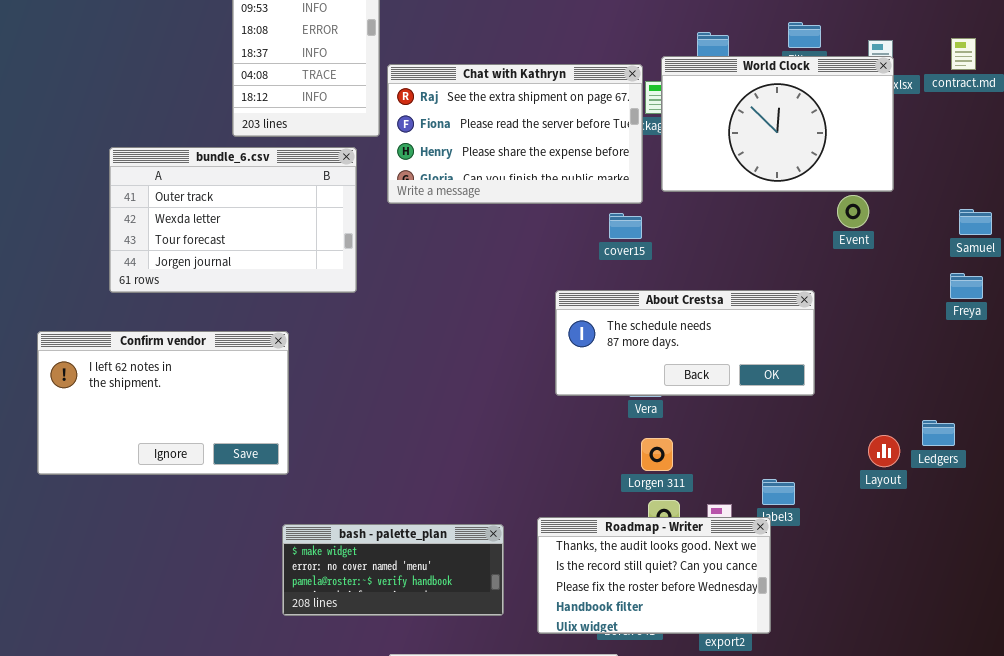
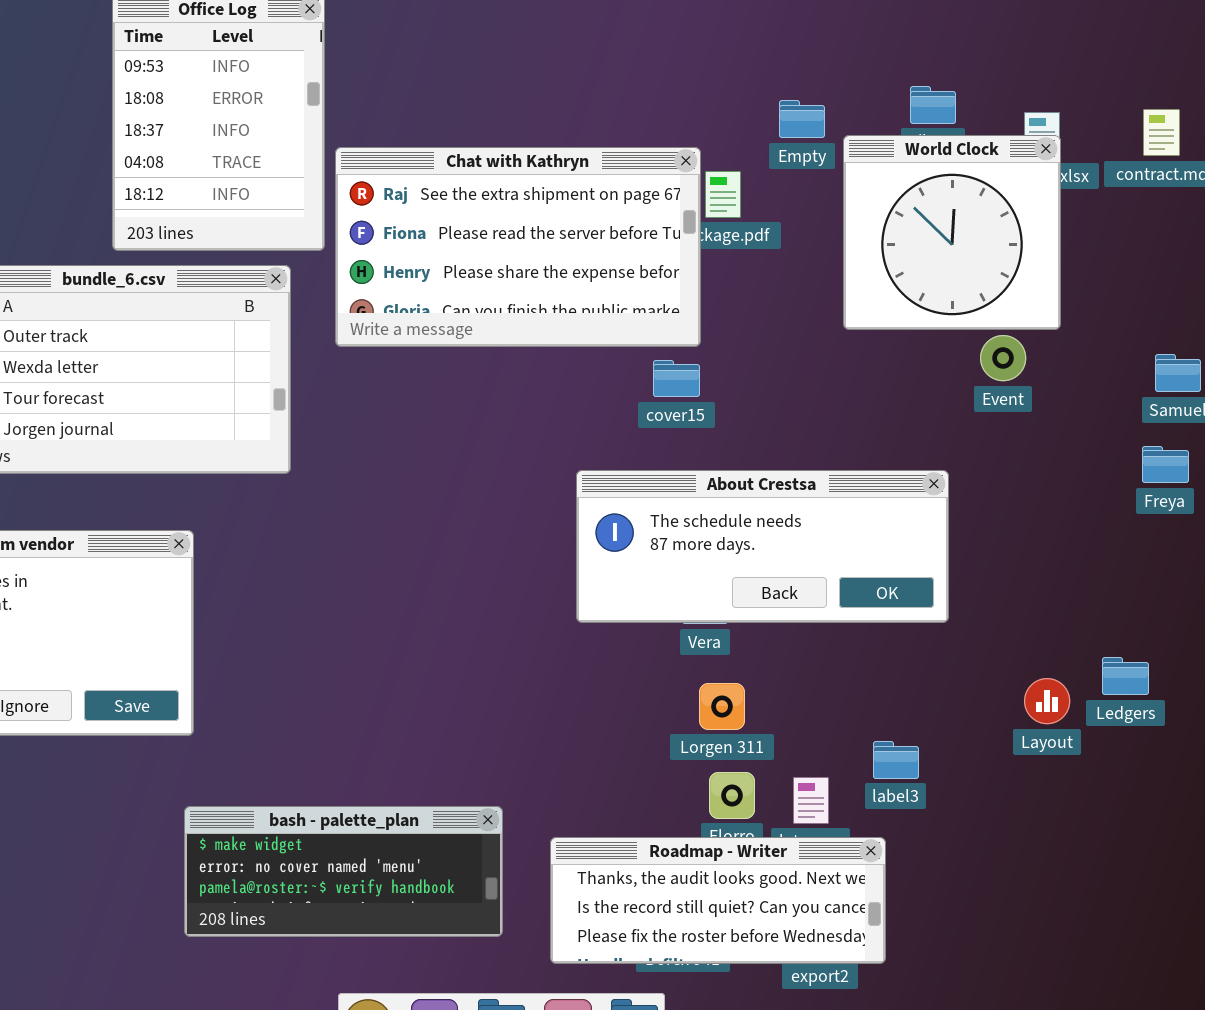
World Clock: [661,56,894,192] -> [843,135,1061,330], resized
Roadmap - Writer: [537,517,771,634] -> [550,837,886,964], resized

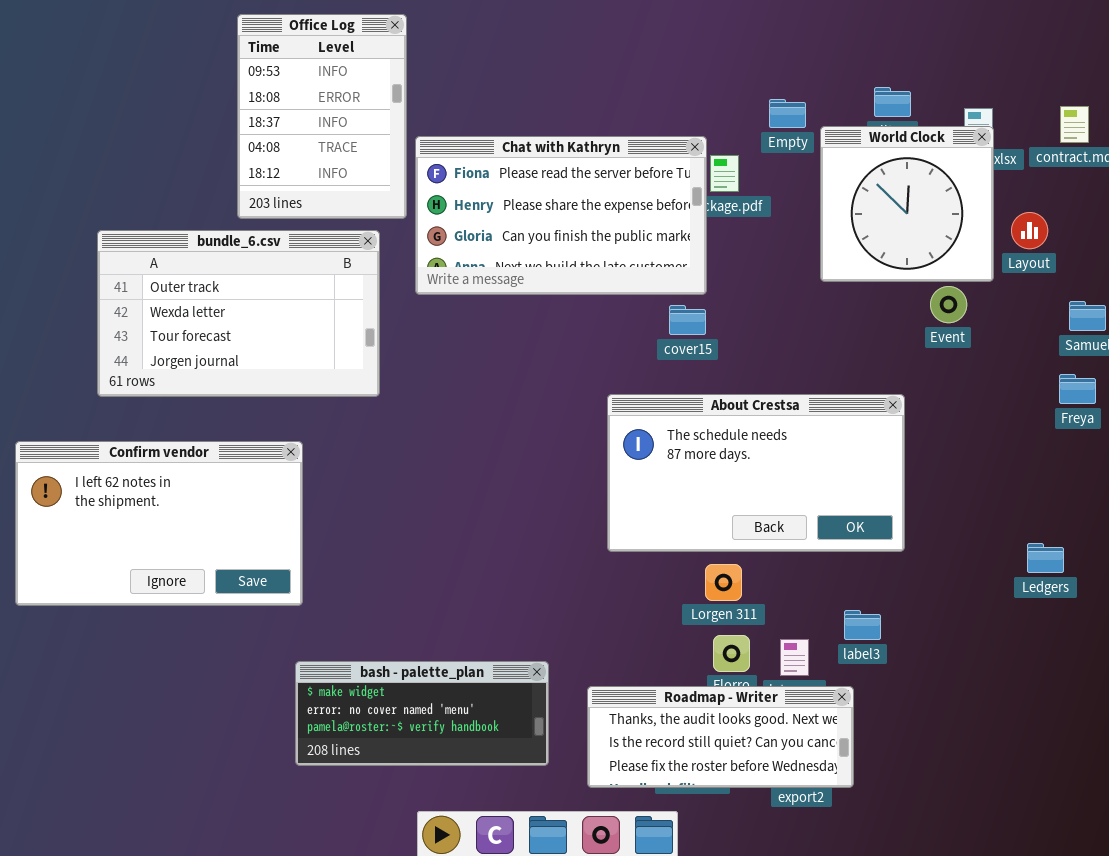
Chat with Kathryn: [335,147,701,347] -> [415,136,707,295], scrolled down 1 row
About Crestsa: [576,470,949,623] -> [607,394,905,552], resized
Layout: [1024,678,1070,724] -> [1011,212,1048,249], moved

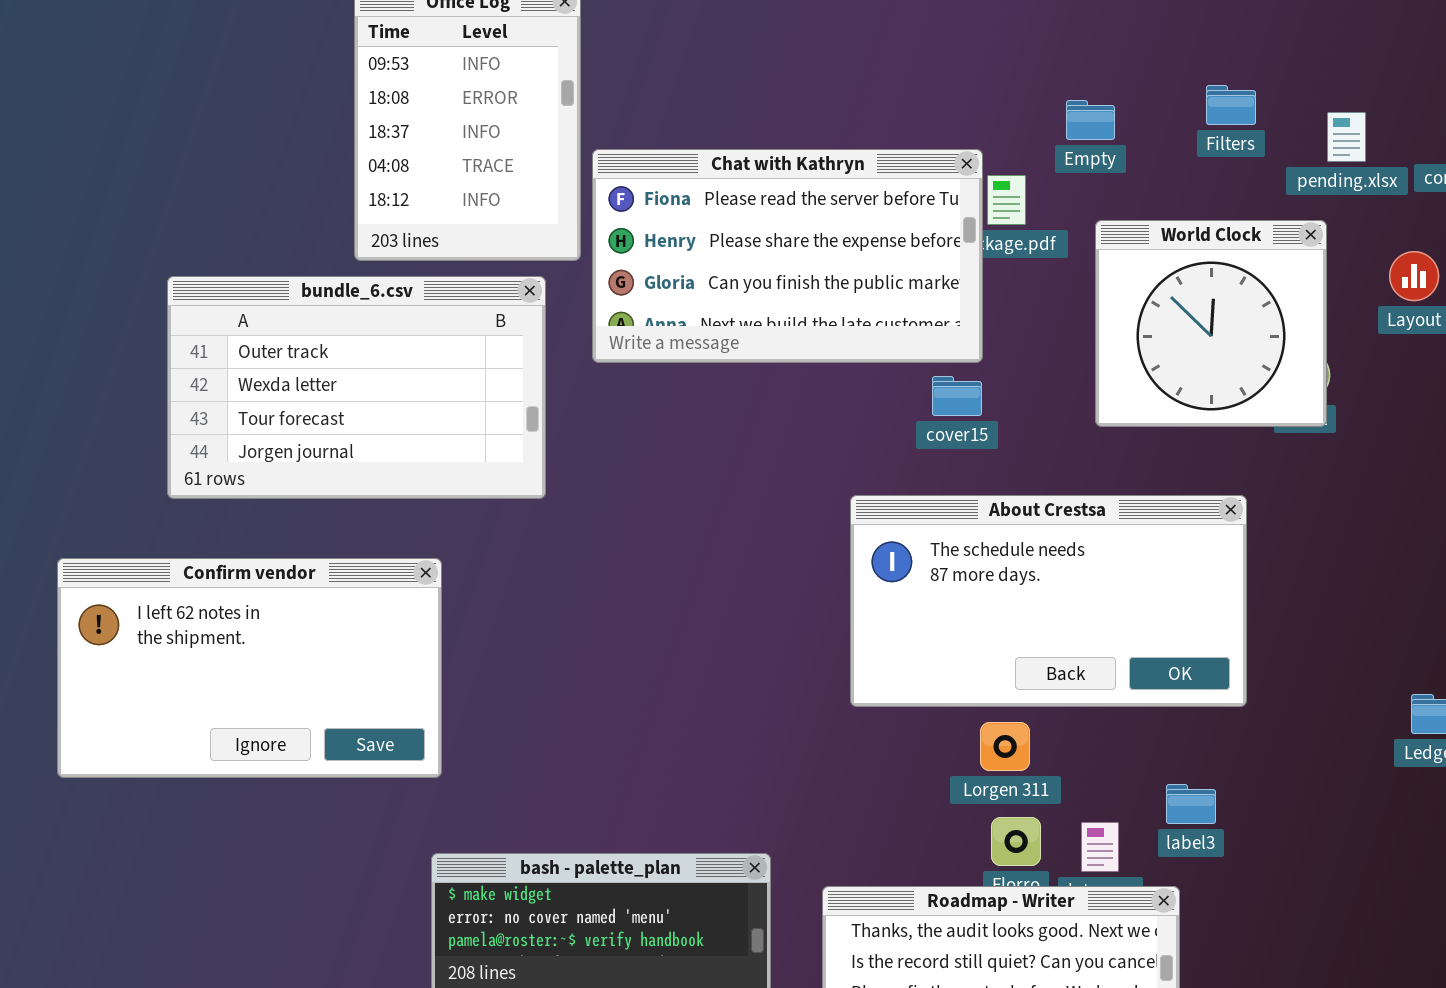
World Clock: [820,126,994,282] -> [1095,220,1327,427], moved

